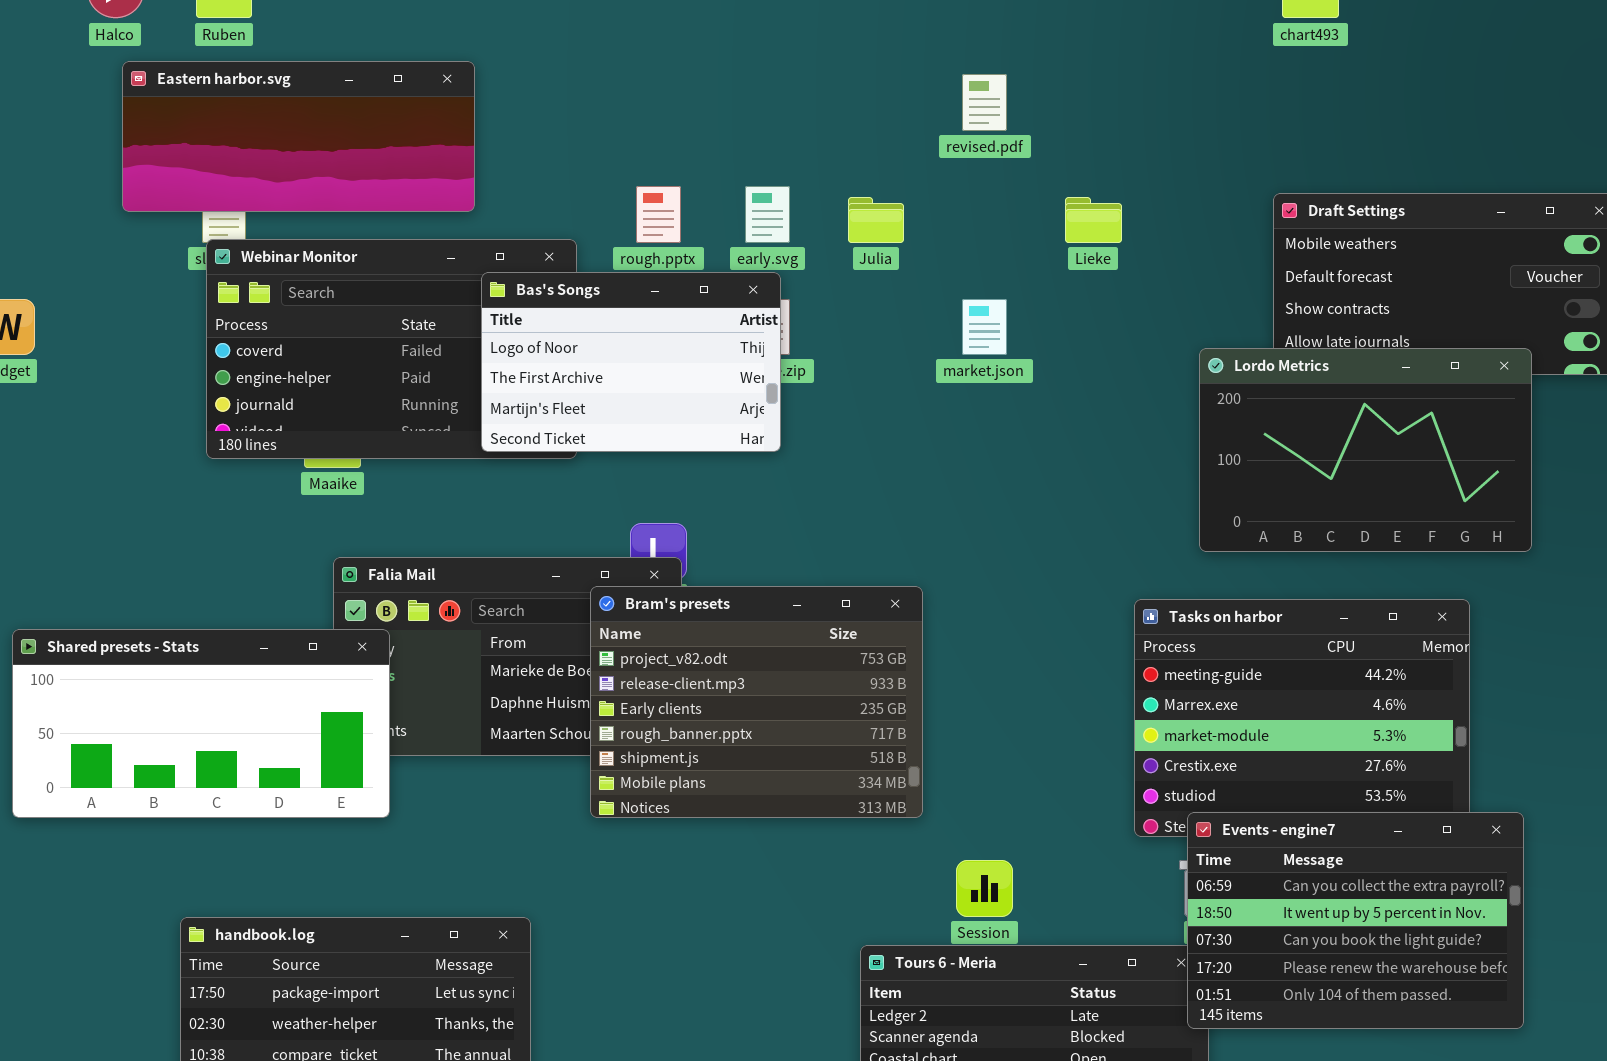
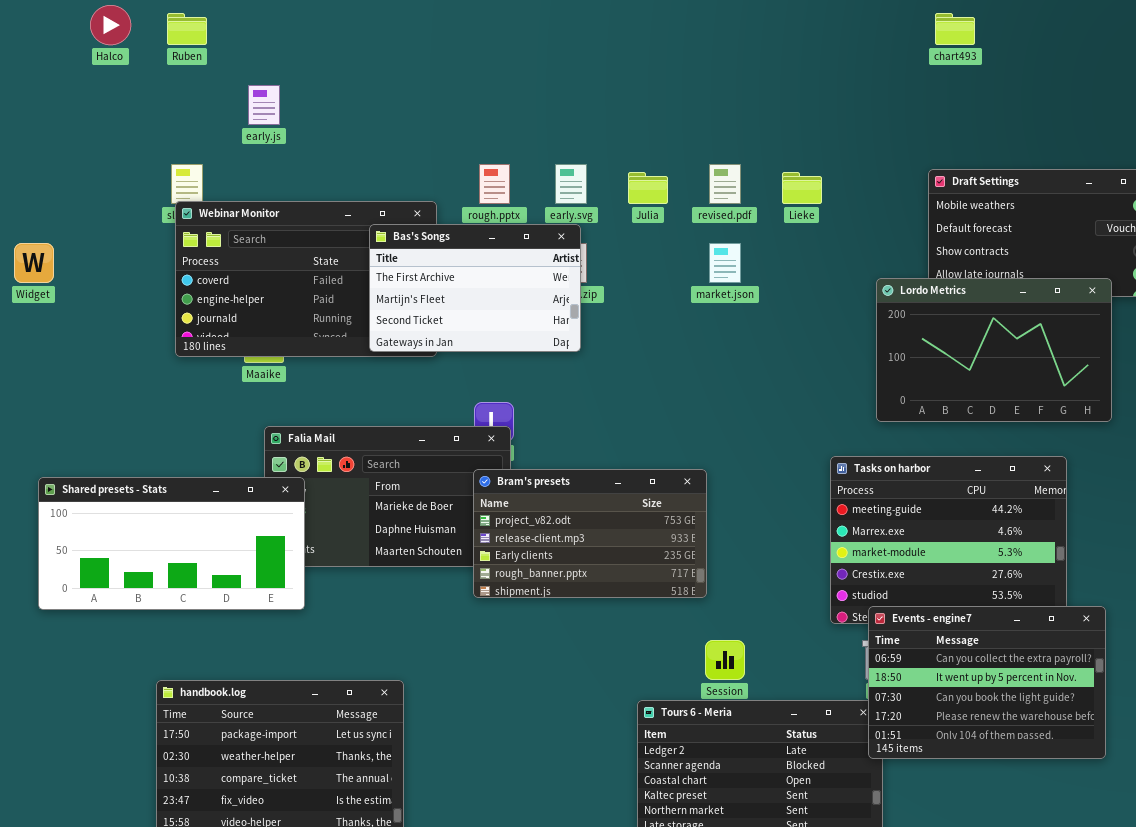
Eastern harbor.svg: [122,61,475,212] -> none, closed
revised.pdf: [962,74,1007,131] -> [709,164,741,204], moved
Bas's Songs: [481,272,781,452] -> [369,224,581,352], scrolled down 1 row
Bram's presets: [590,586,923,818] -> [473,469,707,598], moved, resized

